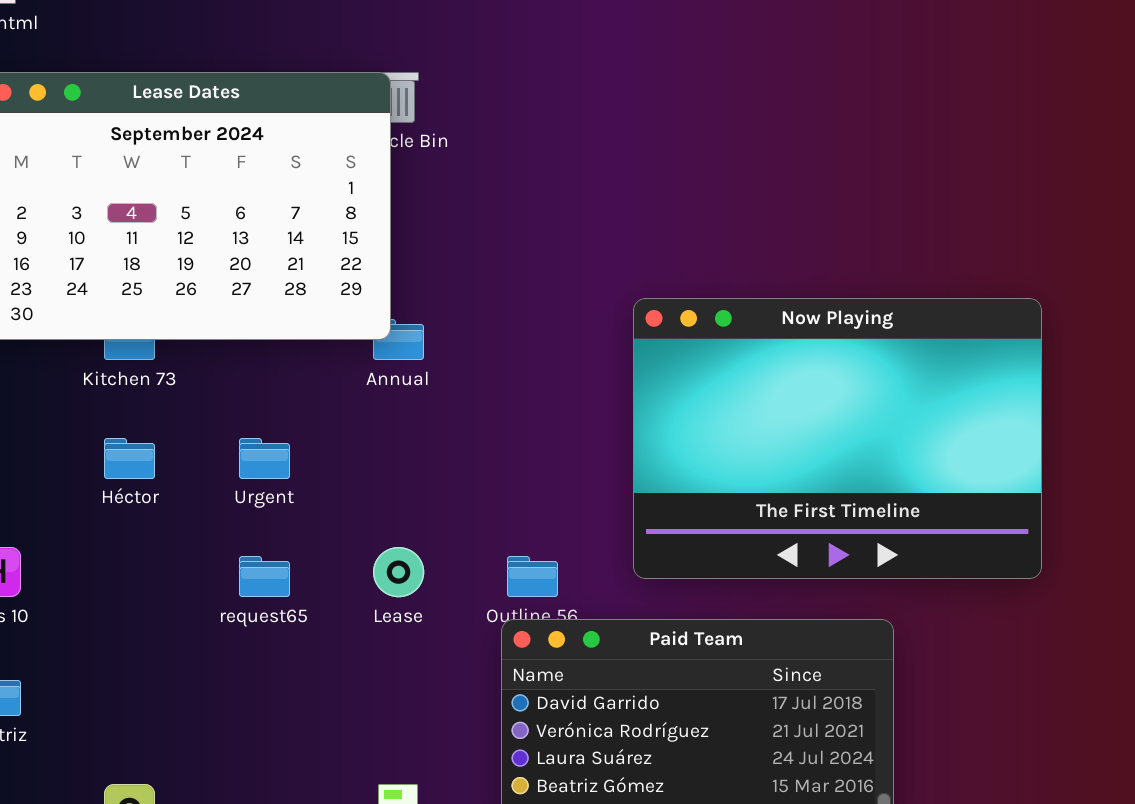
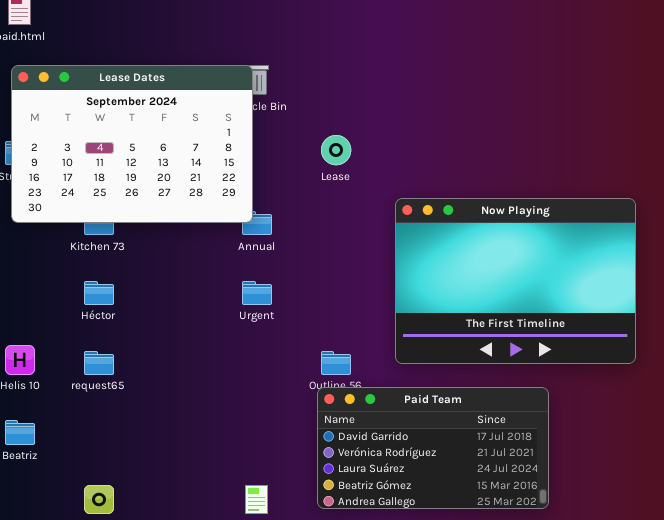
Urgent: [239,438,290,479] -> [242,281,272,305], moved
Lease: [373,547,424,597] -> [321,135,351,165], moved
request65: [239,556,290,597] -> [84,351,114,375], moved

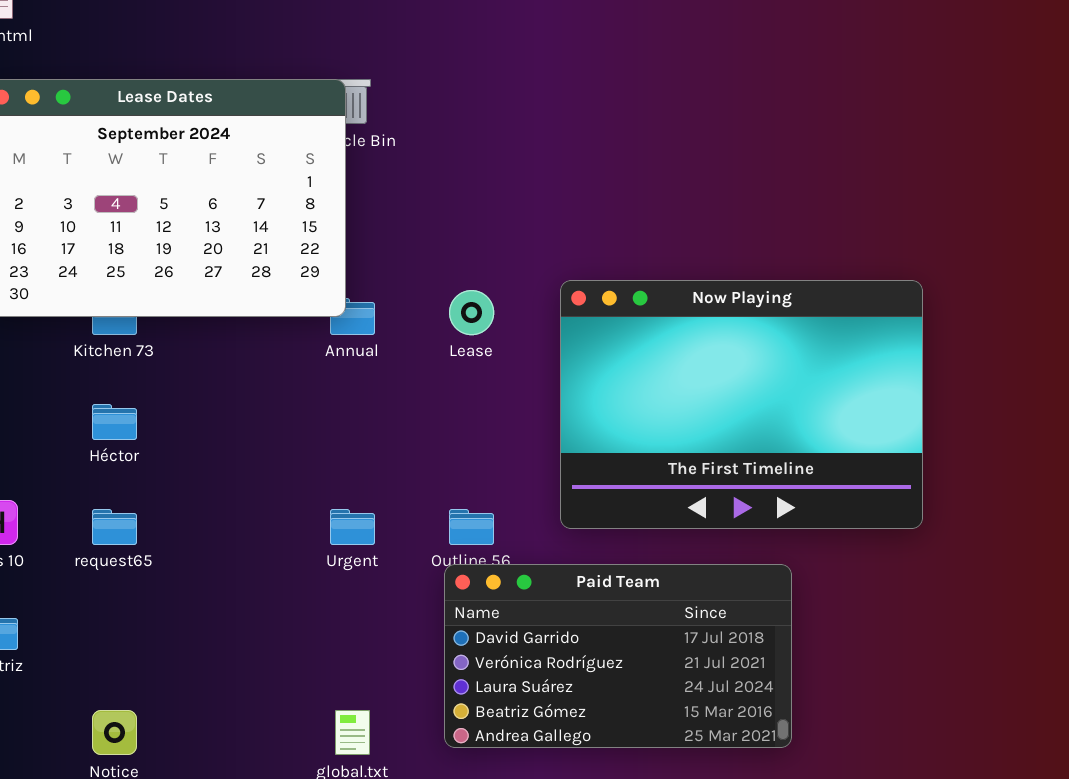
Lease: [321,135,351,165] -> [449,290,494,335], moved
Urgent: [242,281,272,305] -> [330,509,375,545], moved

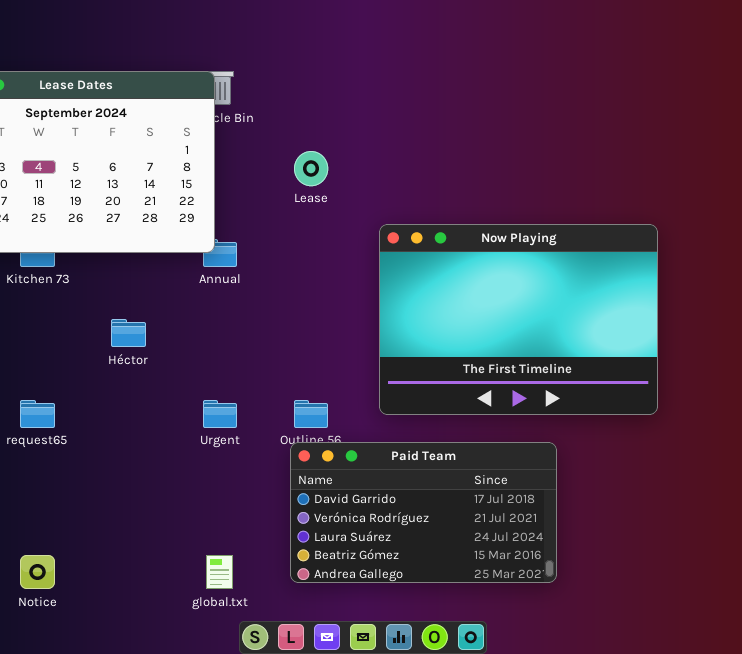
Lease: [449,290,494,335] -> [294,151,328,186], moved
Héctor: [92,404,137,440] -> [111,319,146,347], moved

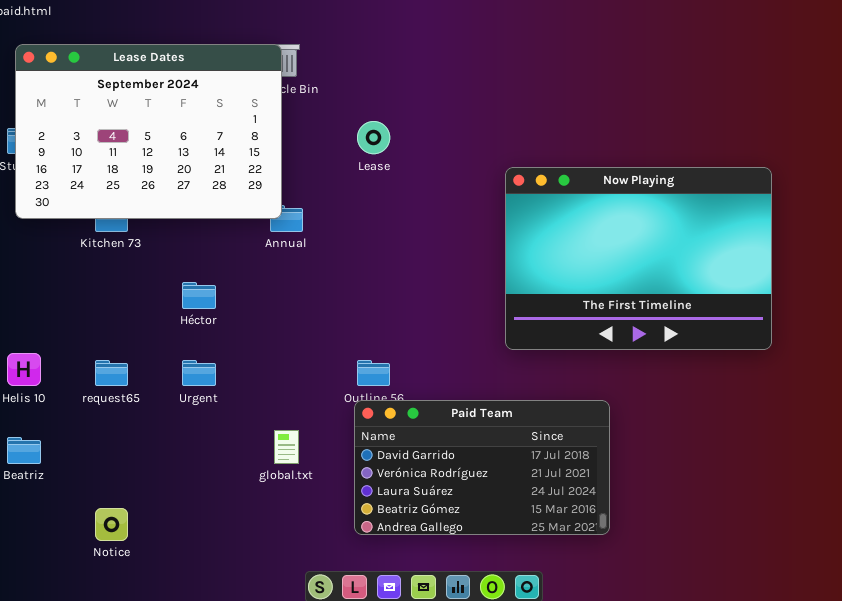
Now Playing: [379,224,658,415] -> [505,167,772,350], moved
Urgent: [203,400,237,428] -> [182,360,216,386], moved
global.txt: [206,555,233,589] -> [274,430,299,464], moved

